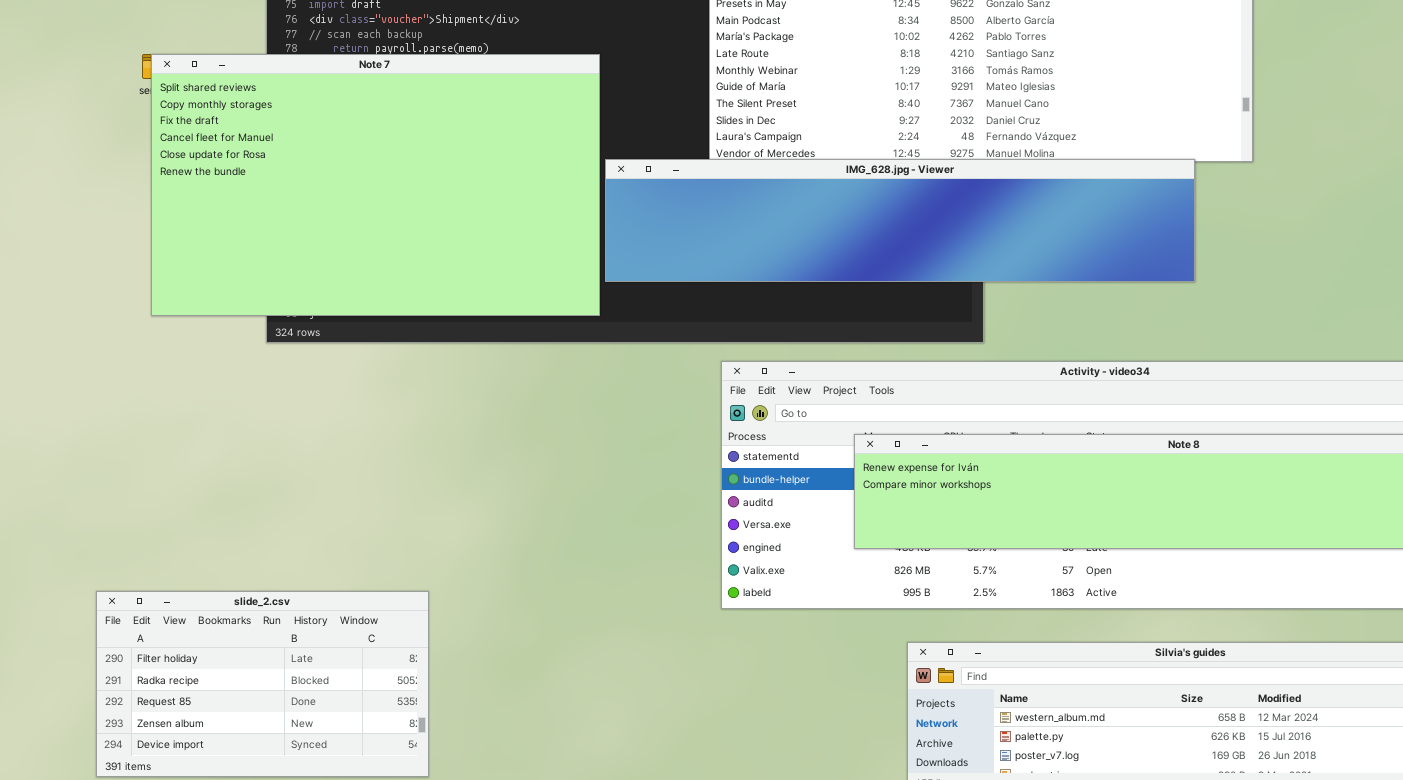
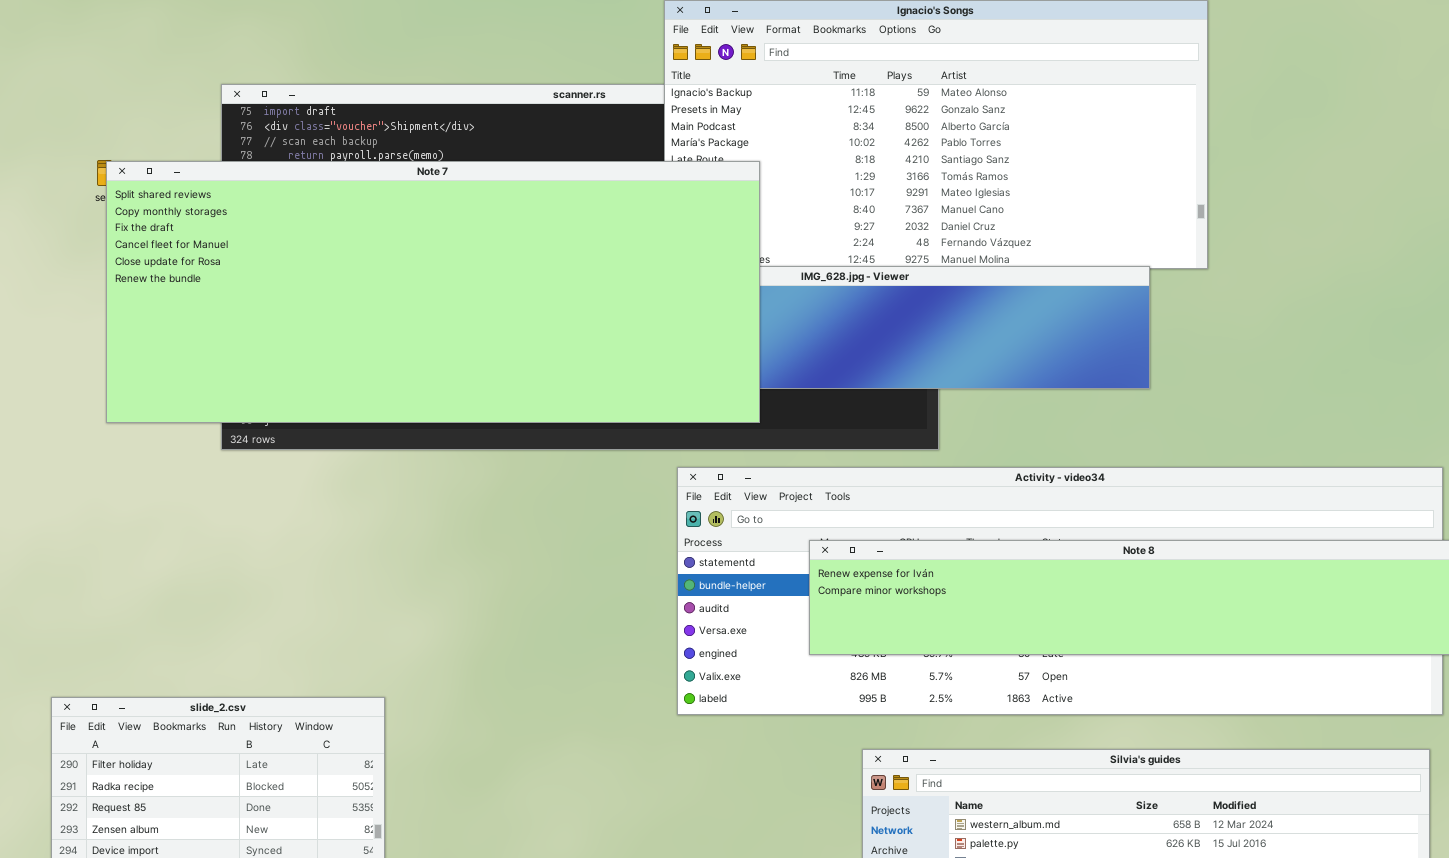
Note 7: [151,54,600,316] -> [106,161,760,423], resized

